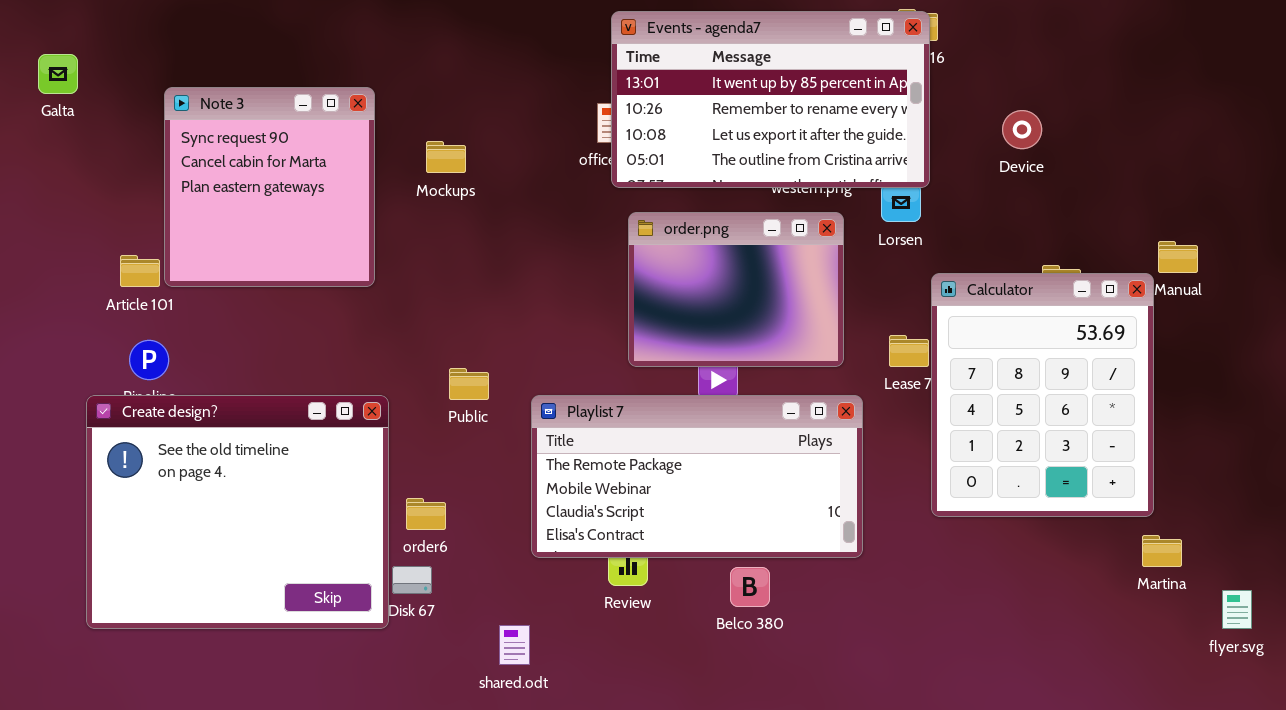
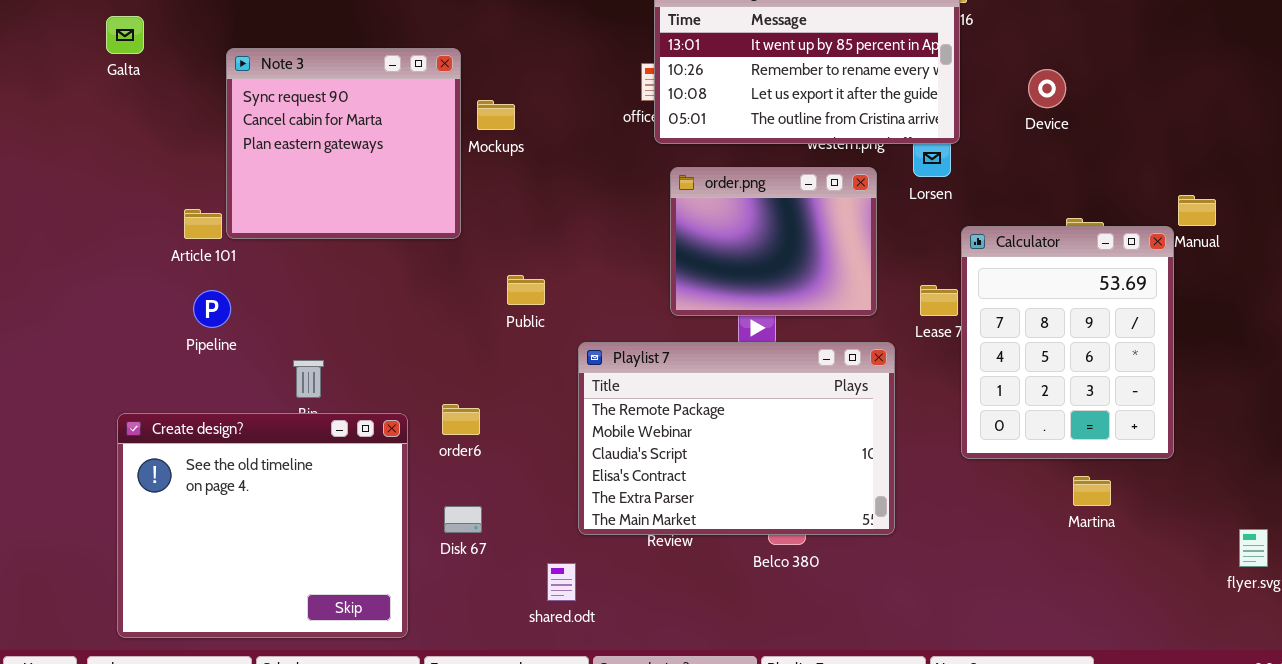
Note 3: [164,87,375,287] -> [226,48,461,239], resized
Public: [449,368,489,400] -> [507,275,545,305], moved
Create design?: [86,395,389,629] -> [117,413,408,638], moved
Playlist 7: [531,395,863,558] -> [578,342,895,535], resized
order6: [406,498,446,530] -> [442,404,480,435], moved
Martina: [1142,535,1182,567] -> [1073,476,1111,506], moved

